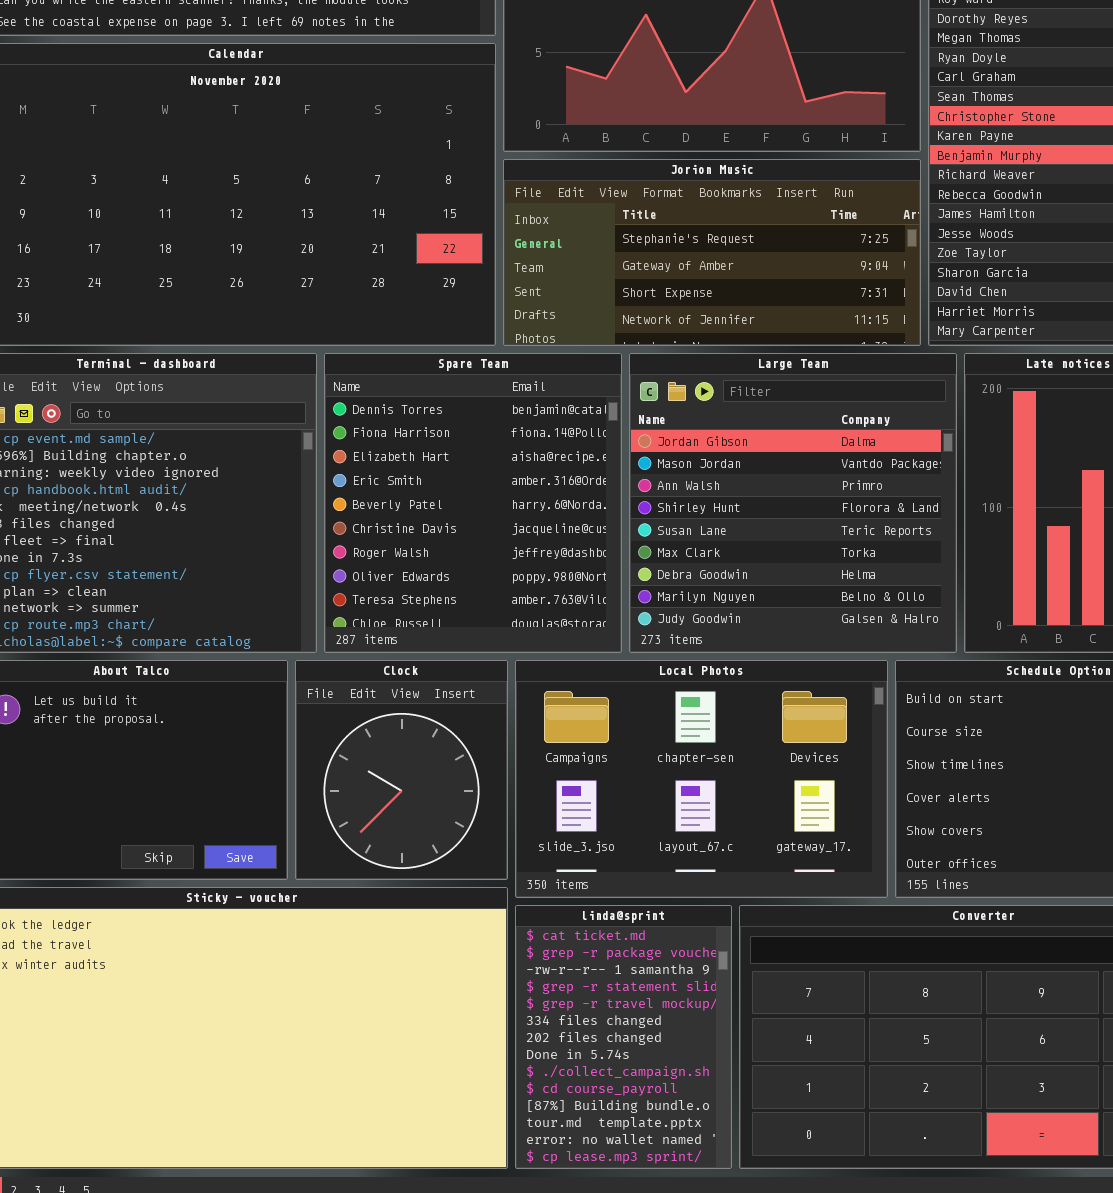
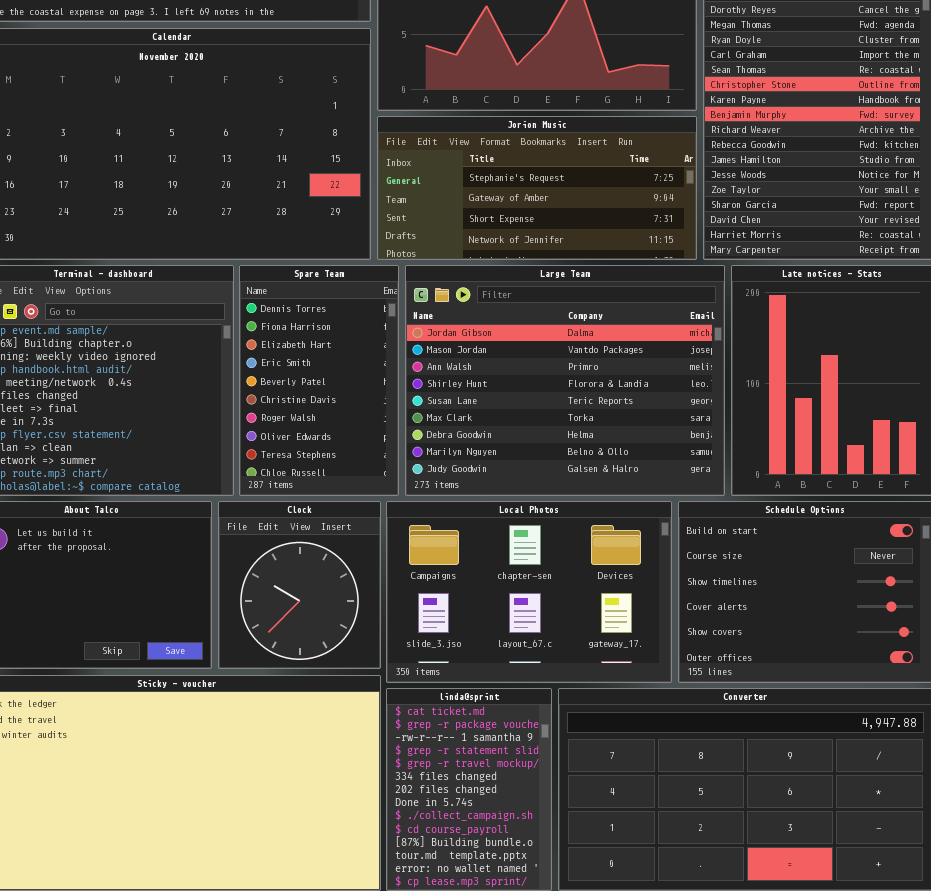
Spare Team: [324,353,622,653] -> [239,265,399,496], resized
Large Team: [629,353,957,653] -> [405,265,725,496], resized

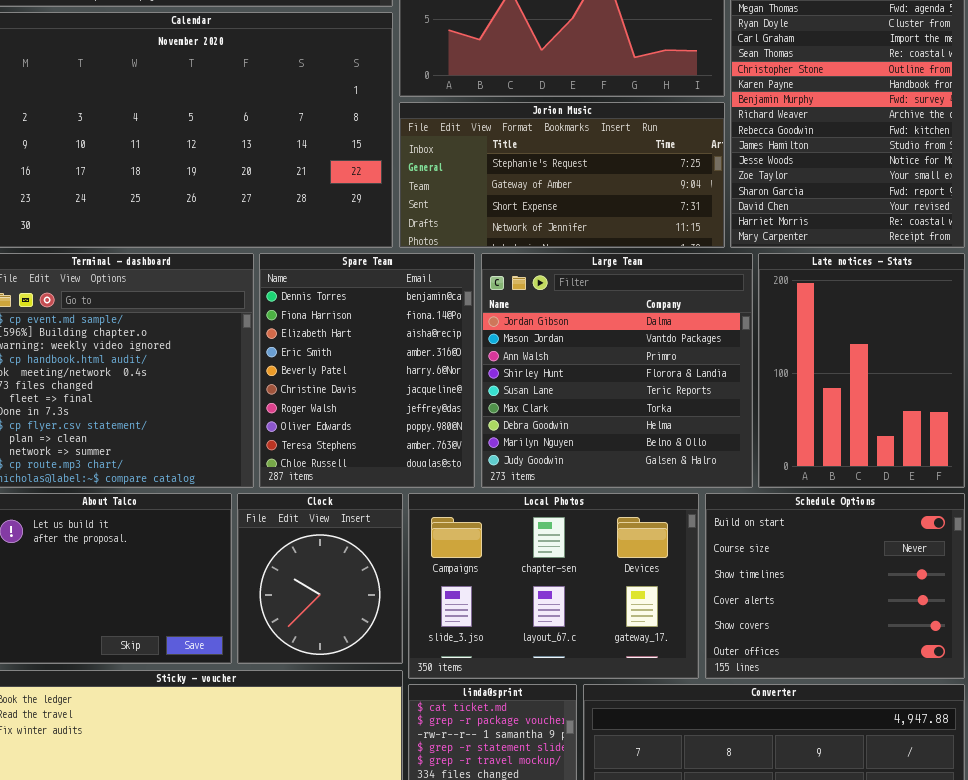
Spare Team: [239,265,399,496] -> [259,253,475,488], resized
Large Team: [405,265,725,496] -> [481,253,753,488], resized

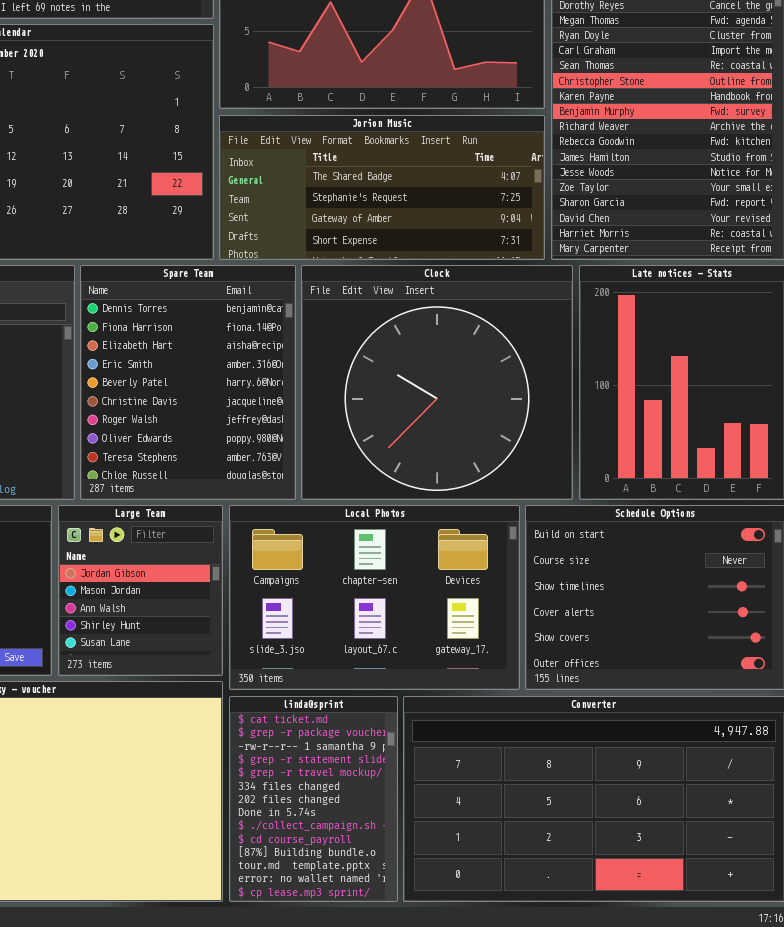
Jorion Music: [399,102,725,248] -> [219,115,545,260], scrolled up 1 row
Large Team: [481,253,753,488] -> [58,505,223,676], moved, resized
Clock: [237,493,403,664] -> [301,265,573,500], moved, resized

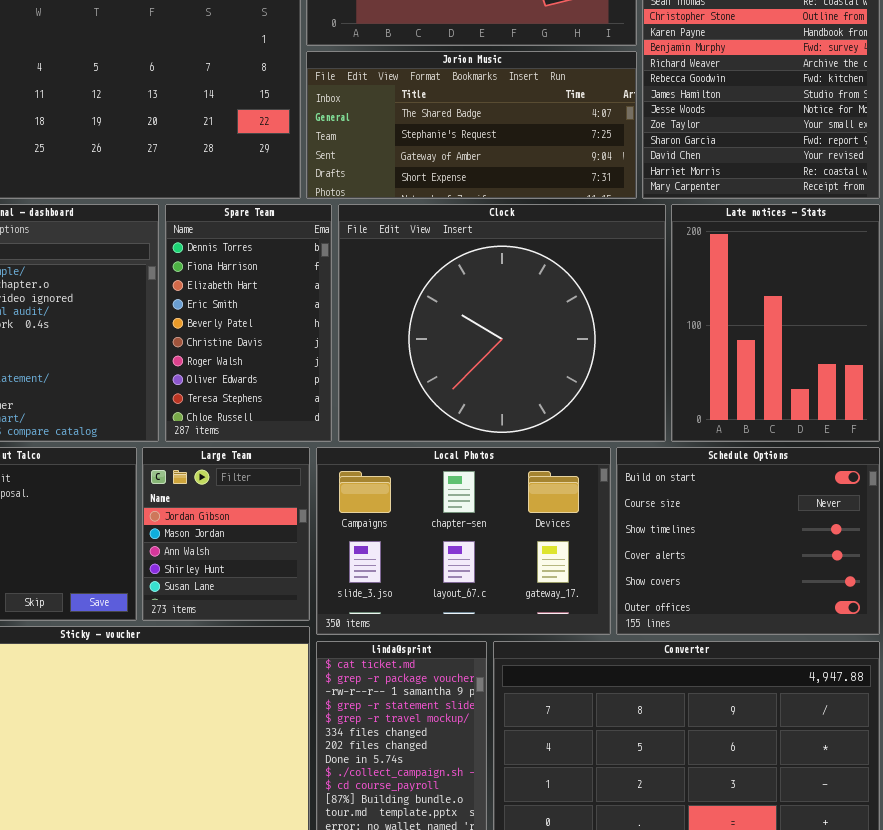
Spare Team: [80,265,296,500] -> [165,204,332,442], resized
Clock: [301,265,573,500] -> [338,204,666,442], resized

